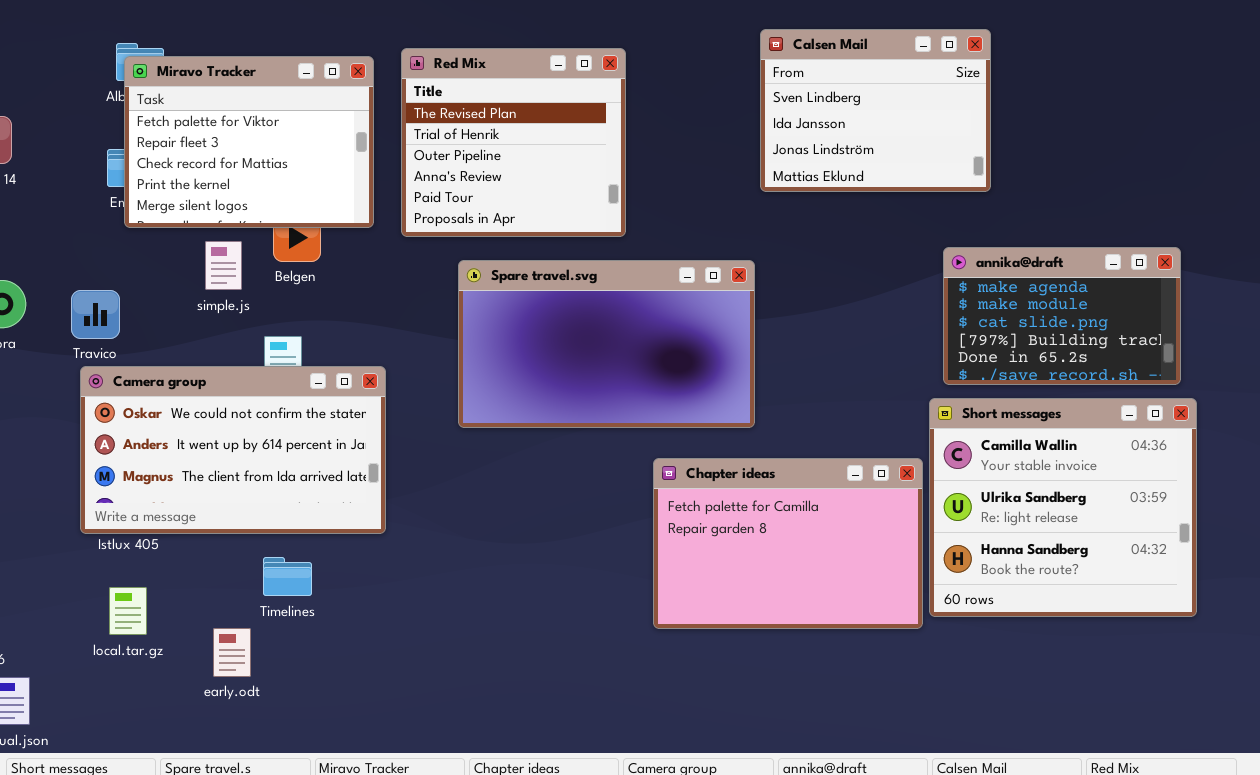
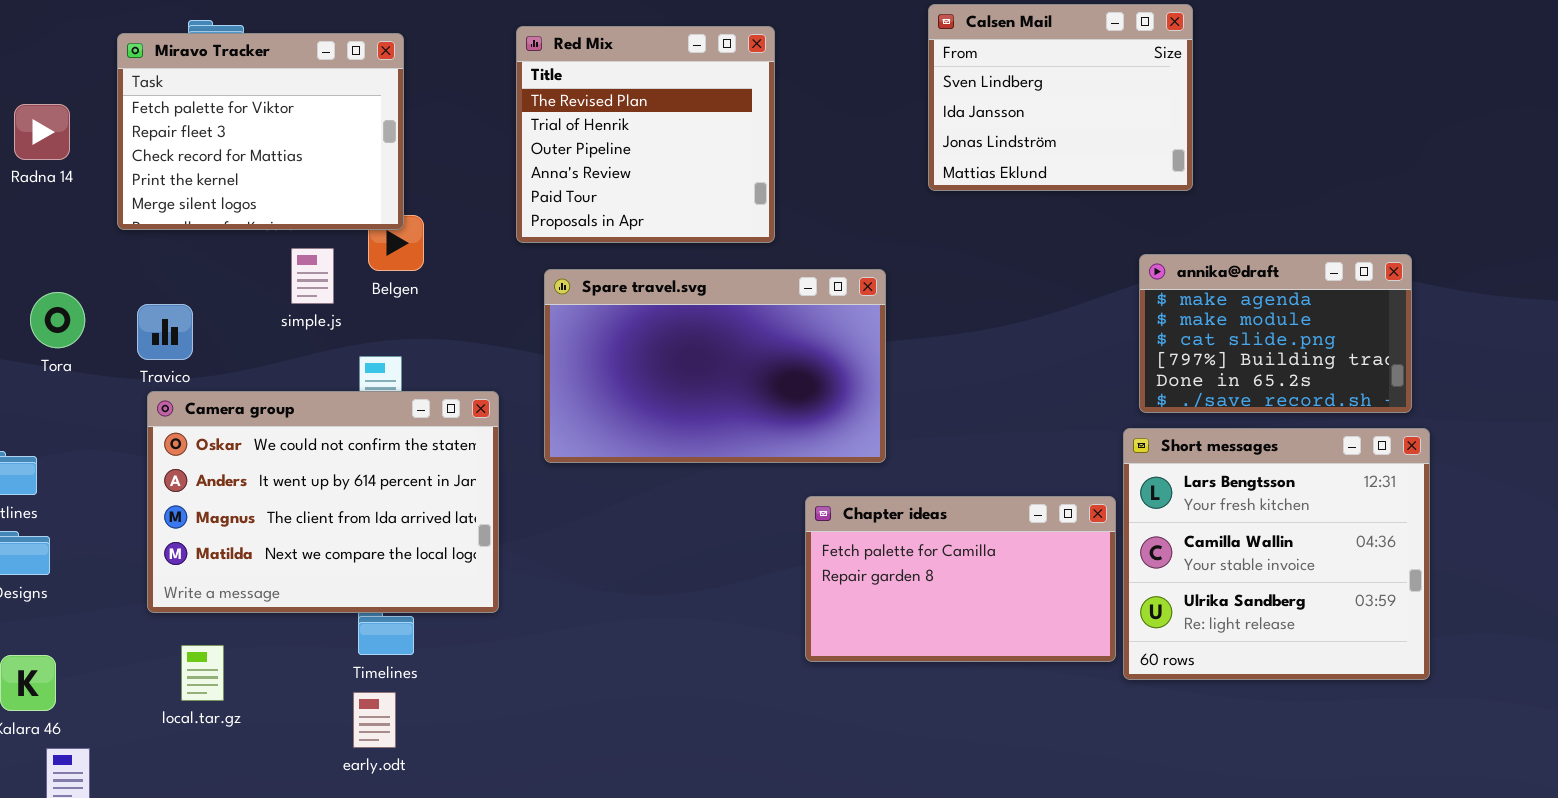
Miravo Tracker: [124,56,374,228] -> [117,33,404,230], moved
Spare travel.svg: [458,260,755,428] -> [544,269,886,463], moved
Camera group: [80,366,386,534] -> [147,391,499,613], resized
Short messages: [929,398,1197,617] -> [1123,428,1430,680], scrolled up 1 row
Chapter ideas: [653,458,923,629] -> [805,496,1116,662], resized
early.odt: [213,628,251,677] -> [353,692,396,748], moved

